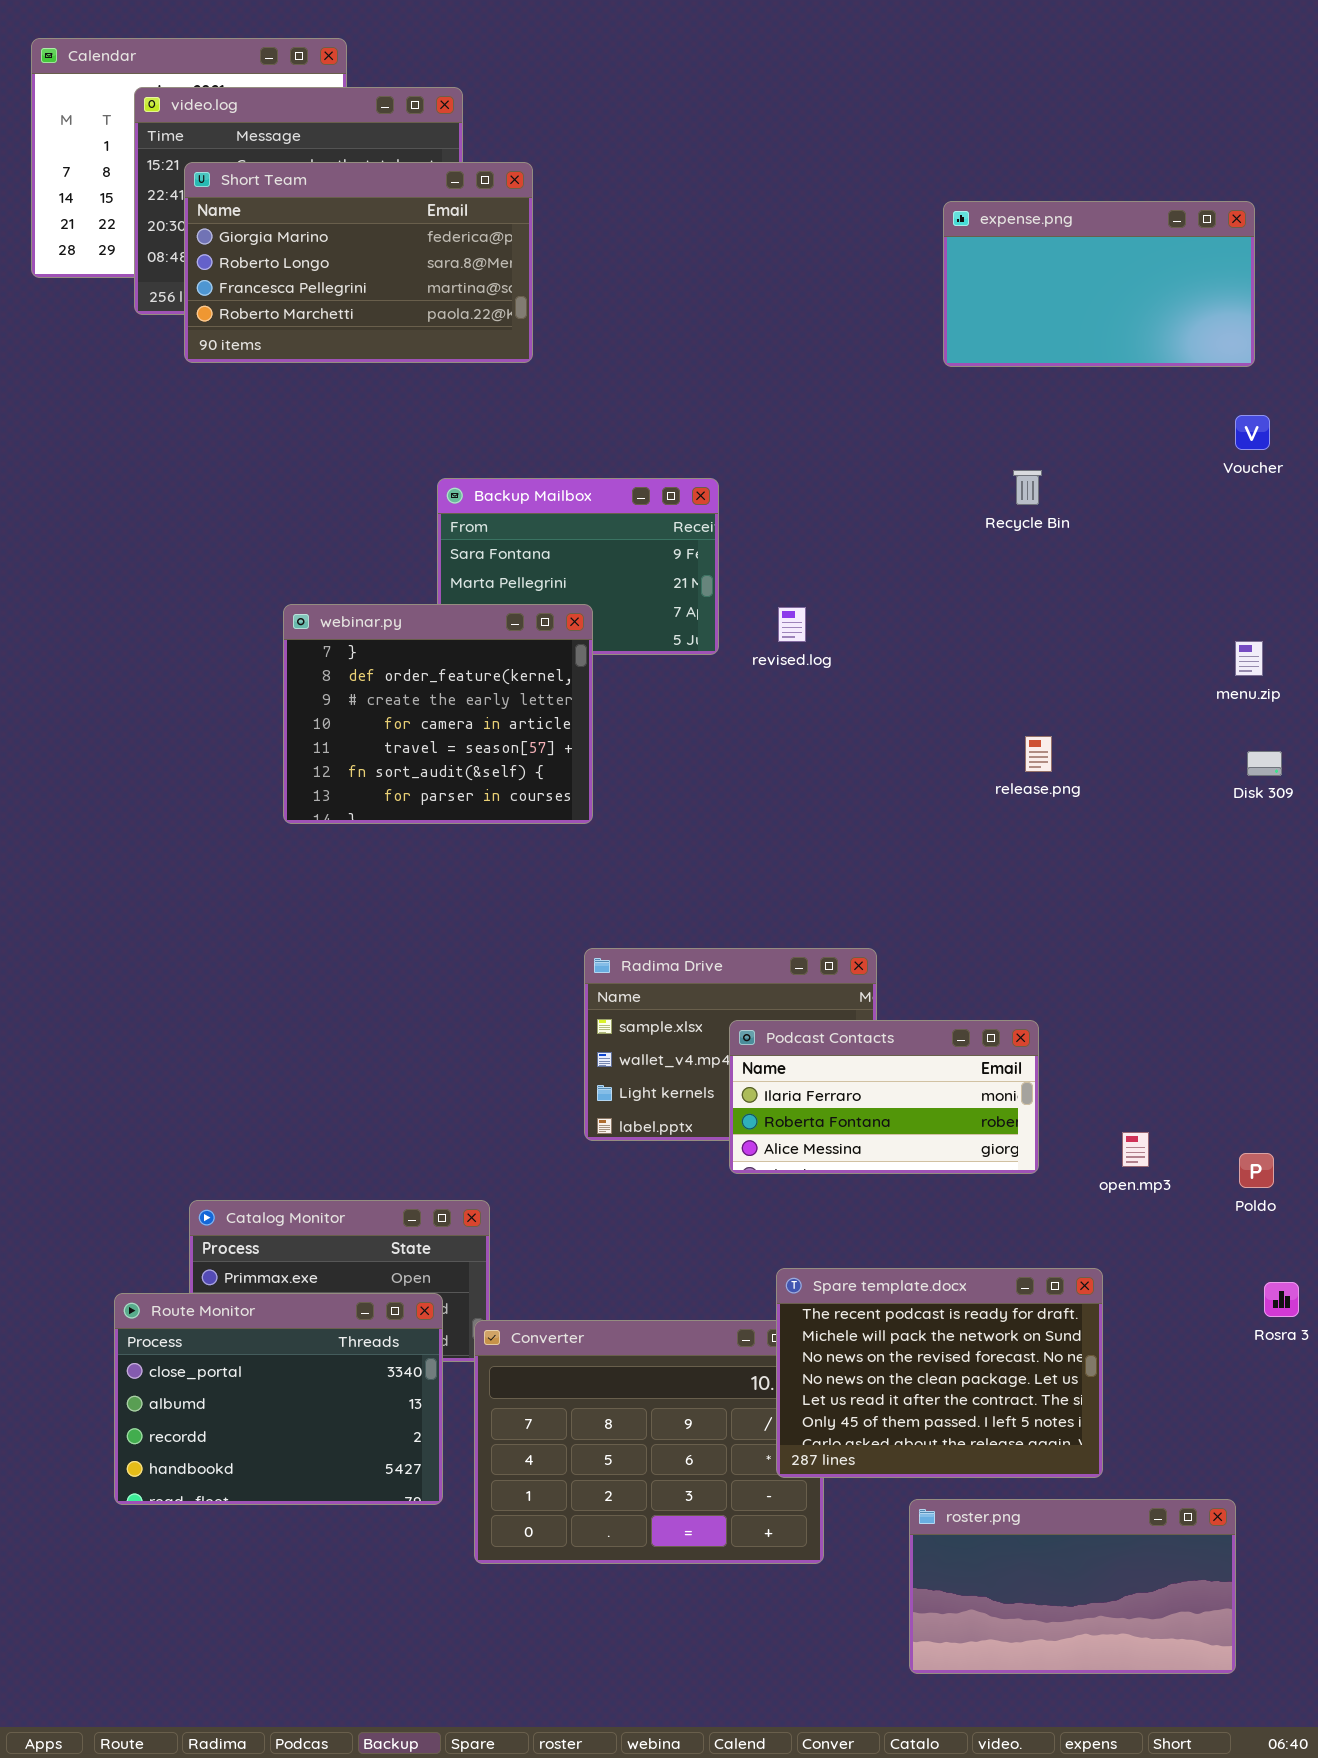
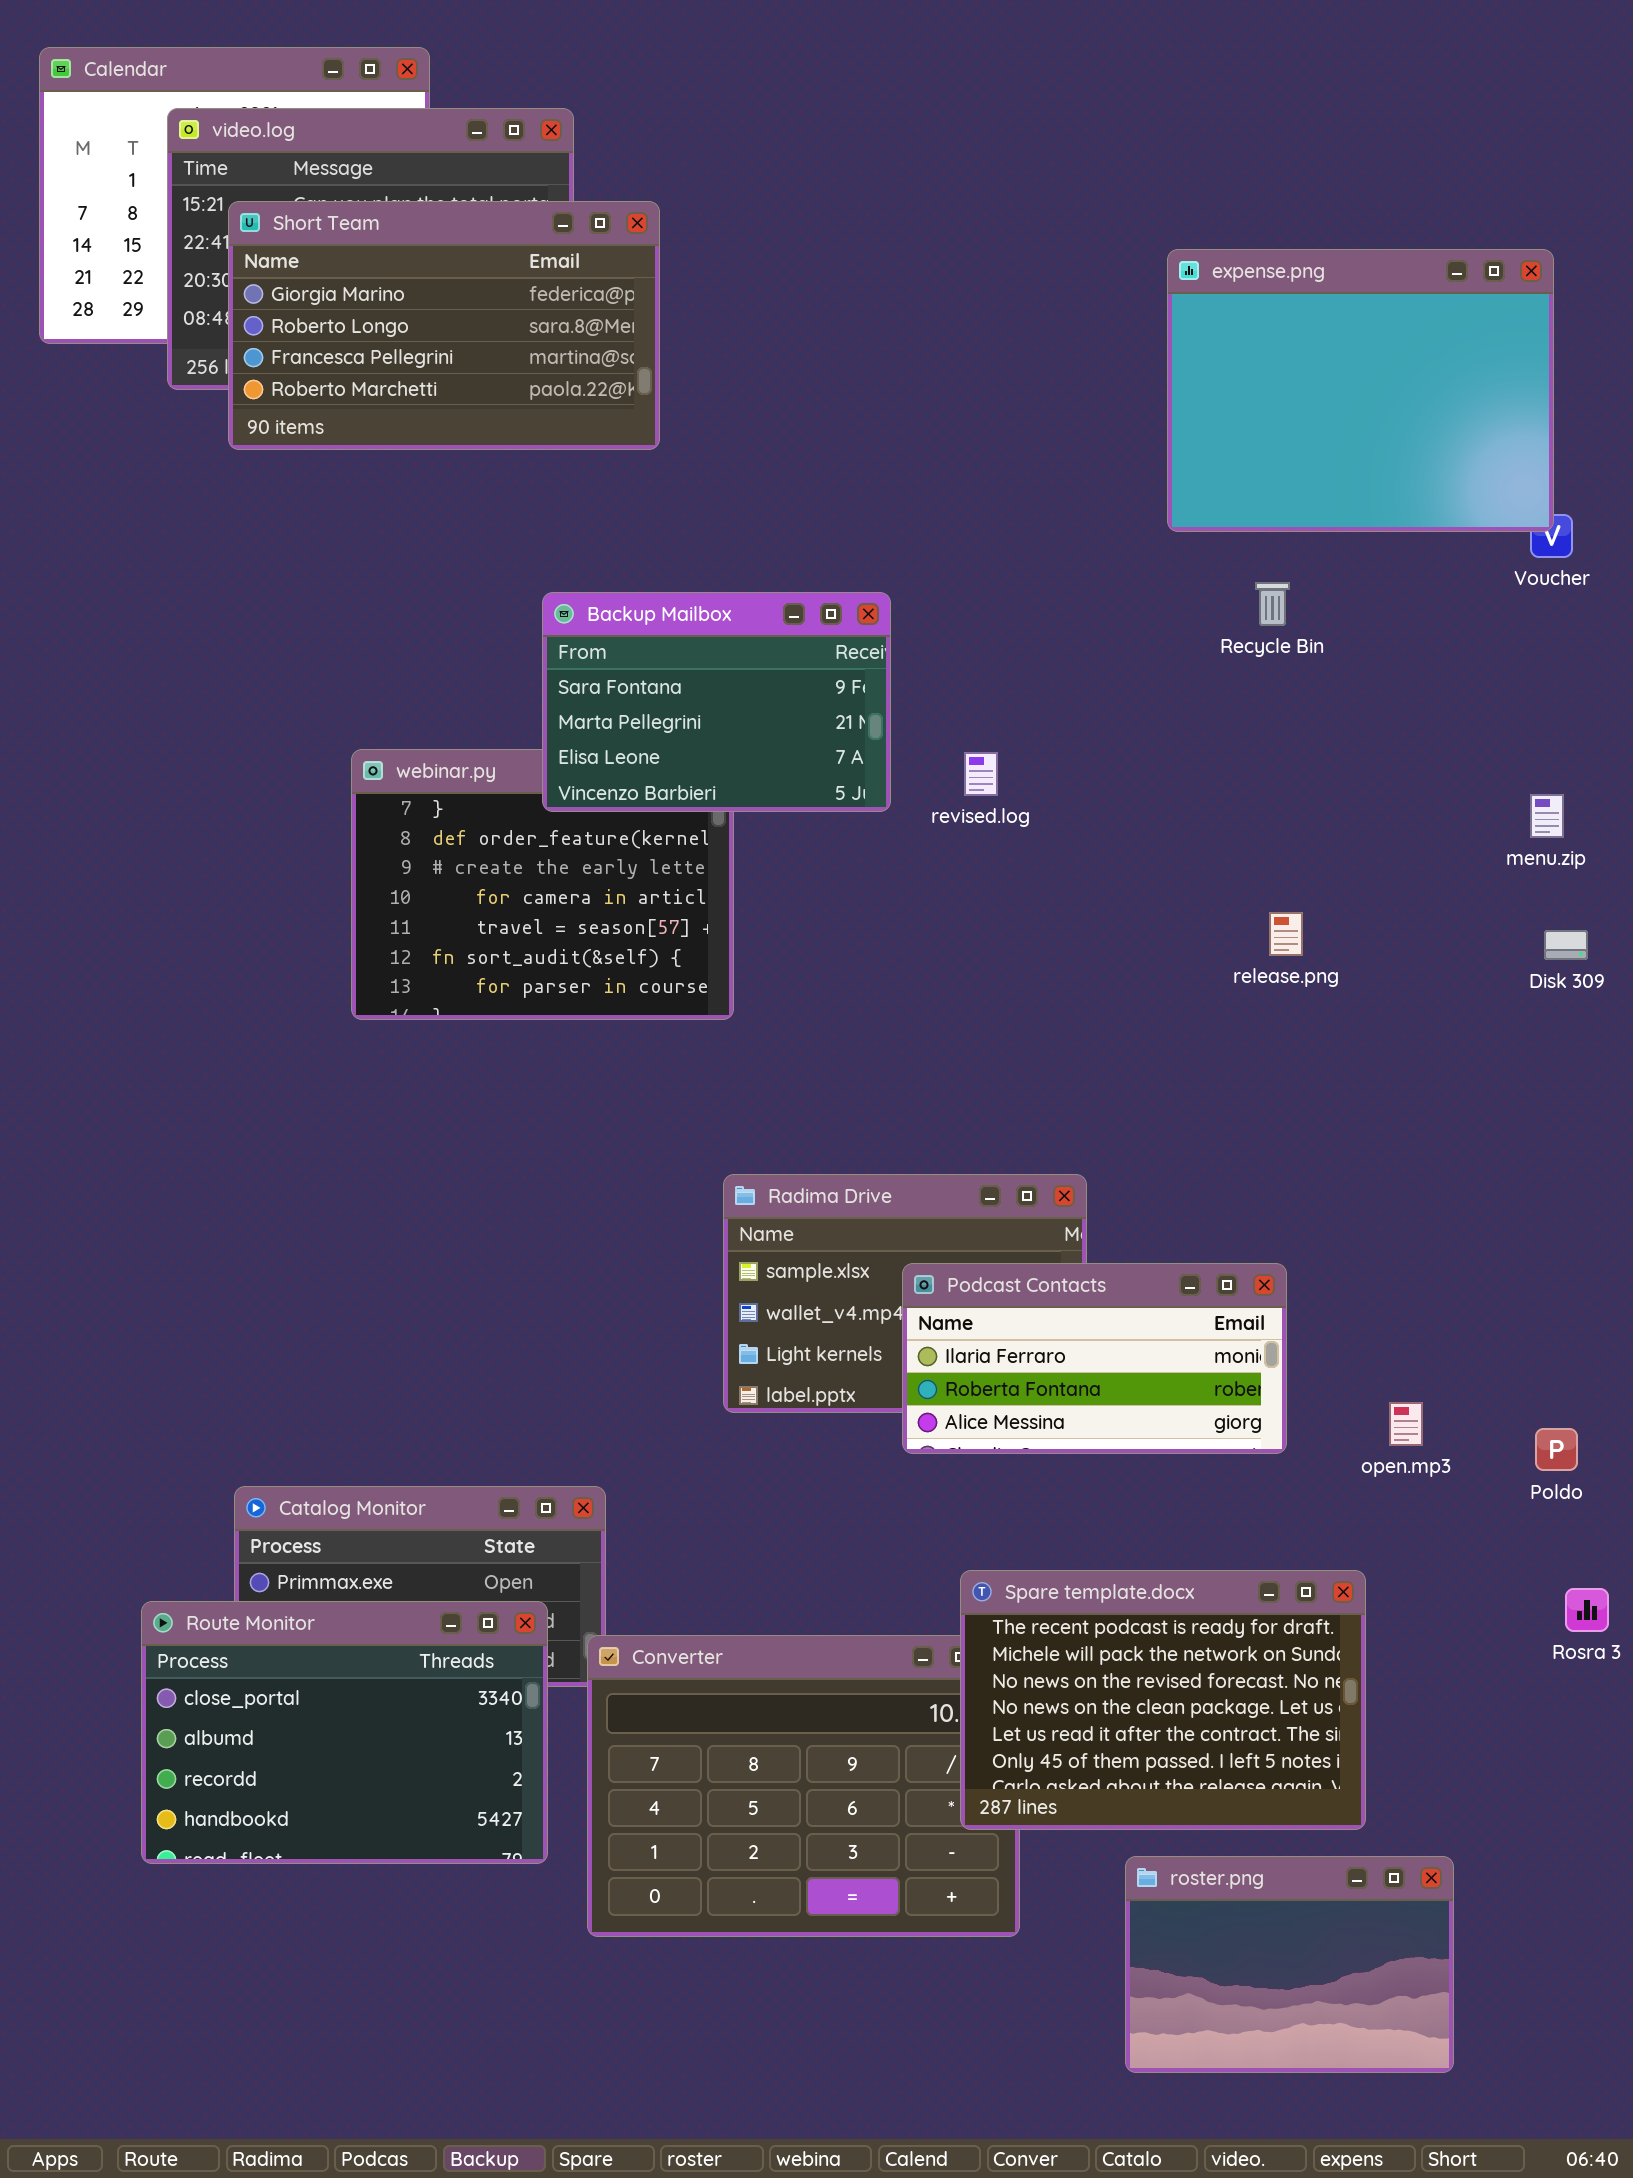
expense.png: [943,201,1255,367] -> [1167,249,1554,532], resized
Backup Mailbox: [437,478,719,655] -> [542,592,891,812], raised
roster.png: [909,1499,1236,1674] -> [1125,1856,1454,2073], resized

